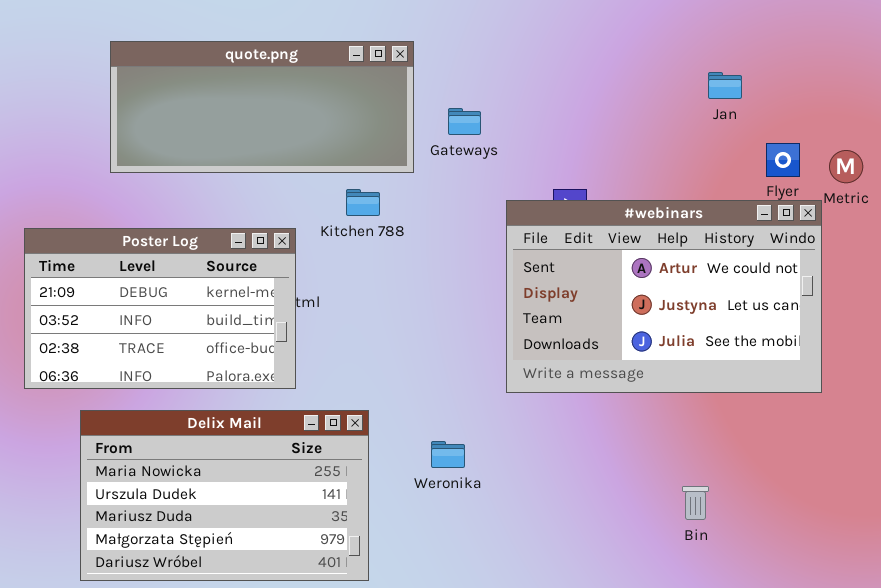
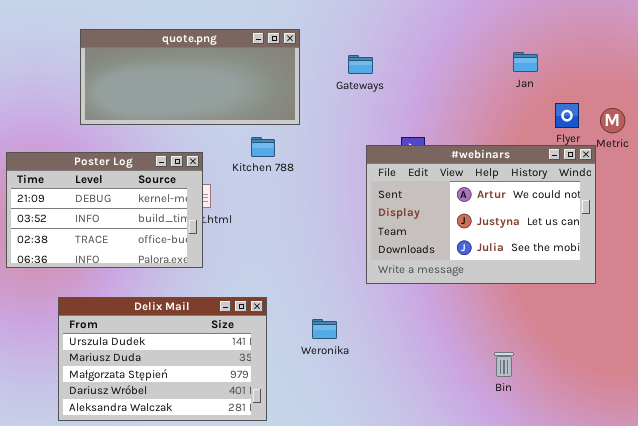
Gateways: [448,108,481,135] -> [348,55,373,74], moved
Poster Log: [24,228,296,389] -> [6,152,203,268], moved
Delix Mail: [80,410,369,581] -> [58,297,267,421], scrolled down 1 row

